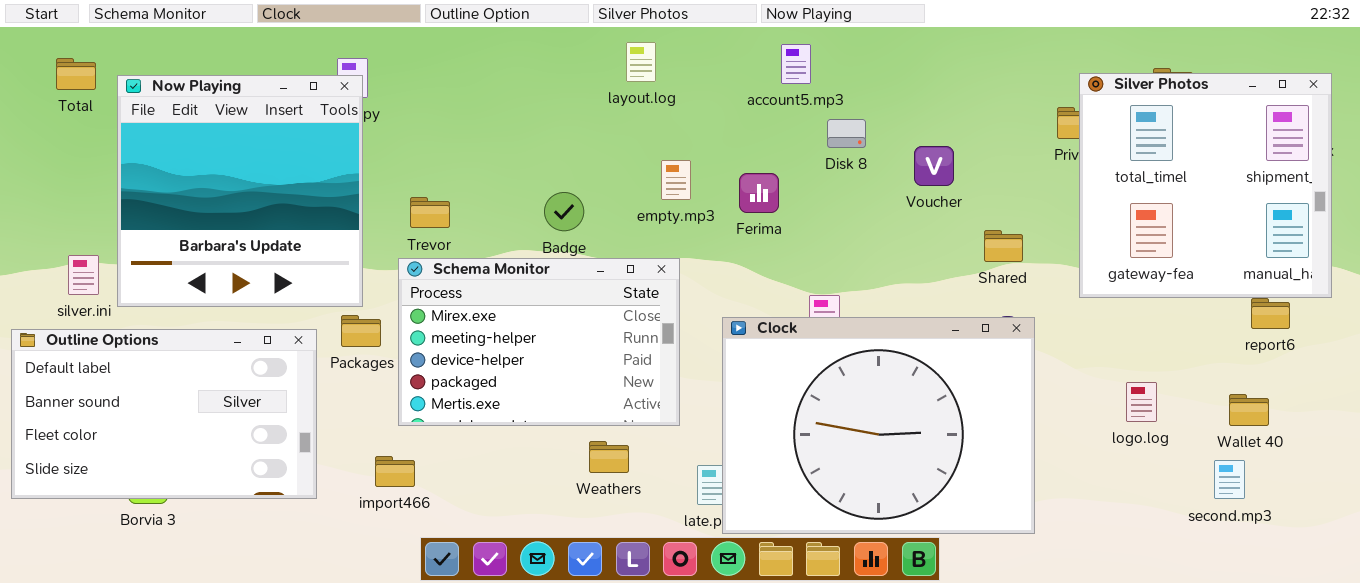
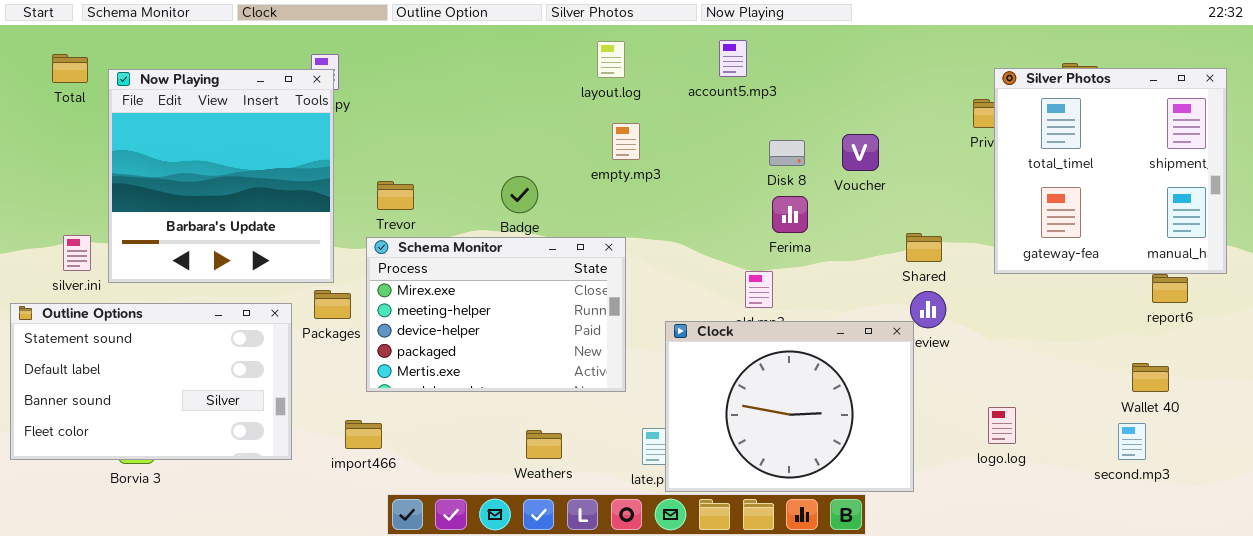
layout.log: [626,42,656,82] -> [597,41,625,78], moved
Disk 8: [827,119,866,148] -> [769,140,805,166], moved
empty.mp3: [661,160,691,200] -> [612,123,640,160], moved
Ferima: [739,173,779,213] -> [772,196,808,233], moved
Shared: [984,230,1023,262] -> [906,233,942,262], moved
Clock: [722,317,1035,534] -> [665,321,914,492], resized
Outline Options: [11,329,317,499] -> [10,303,292,460], scrolled up 1 row
logo.log: [1126,382,1157,422] -> [988,407,1016,444], moved
Weathers: [589,441,629,473] -> [526,430,562,459], moved

